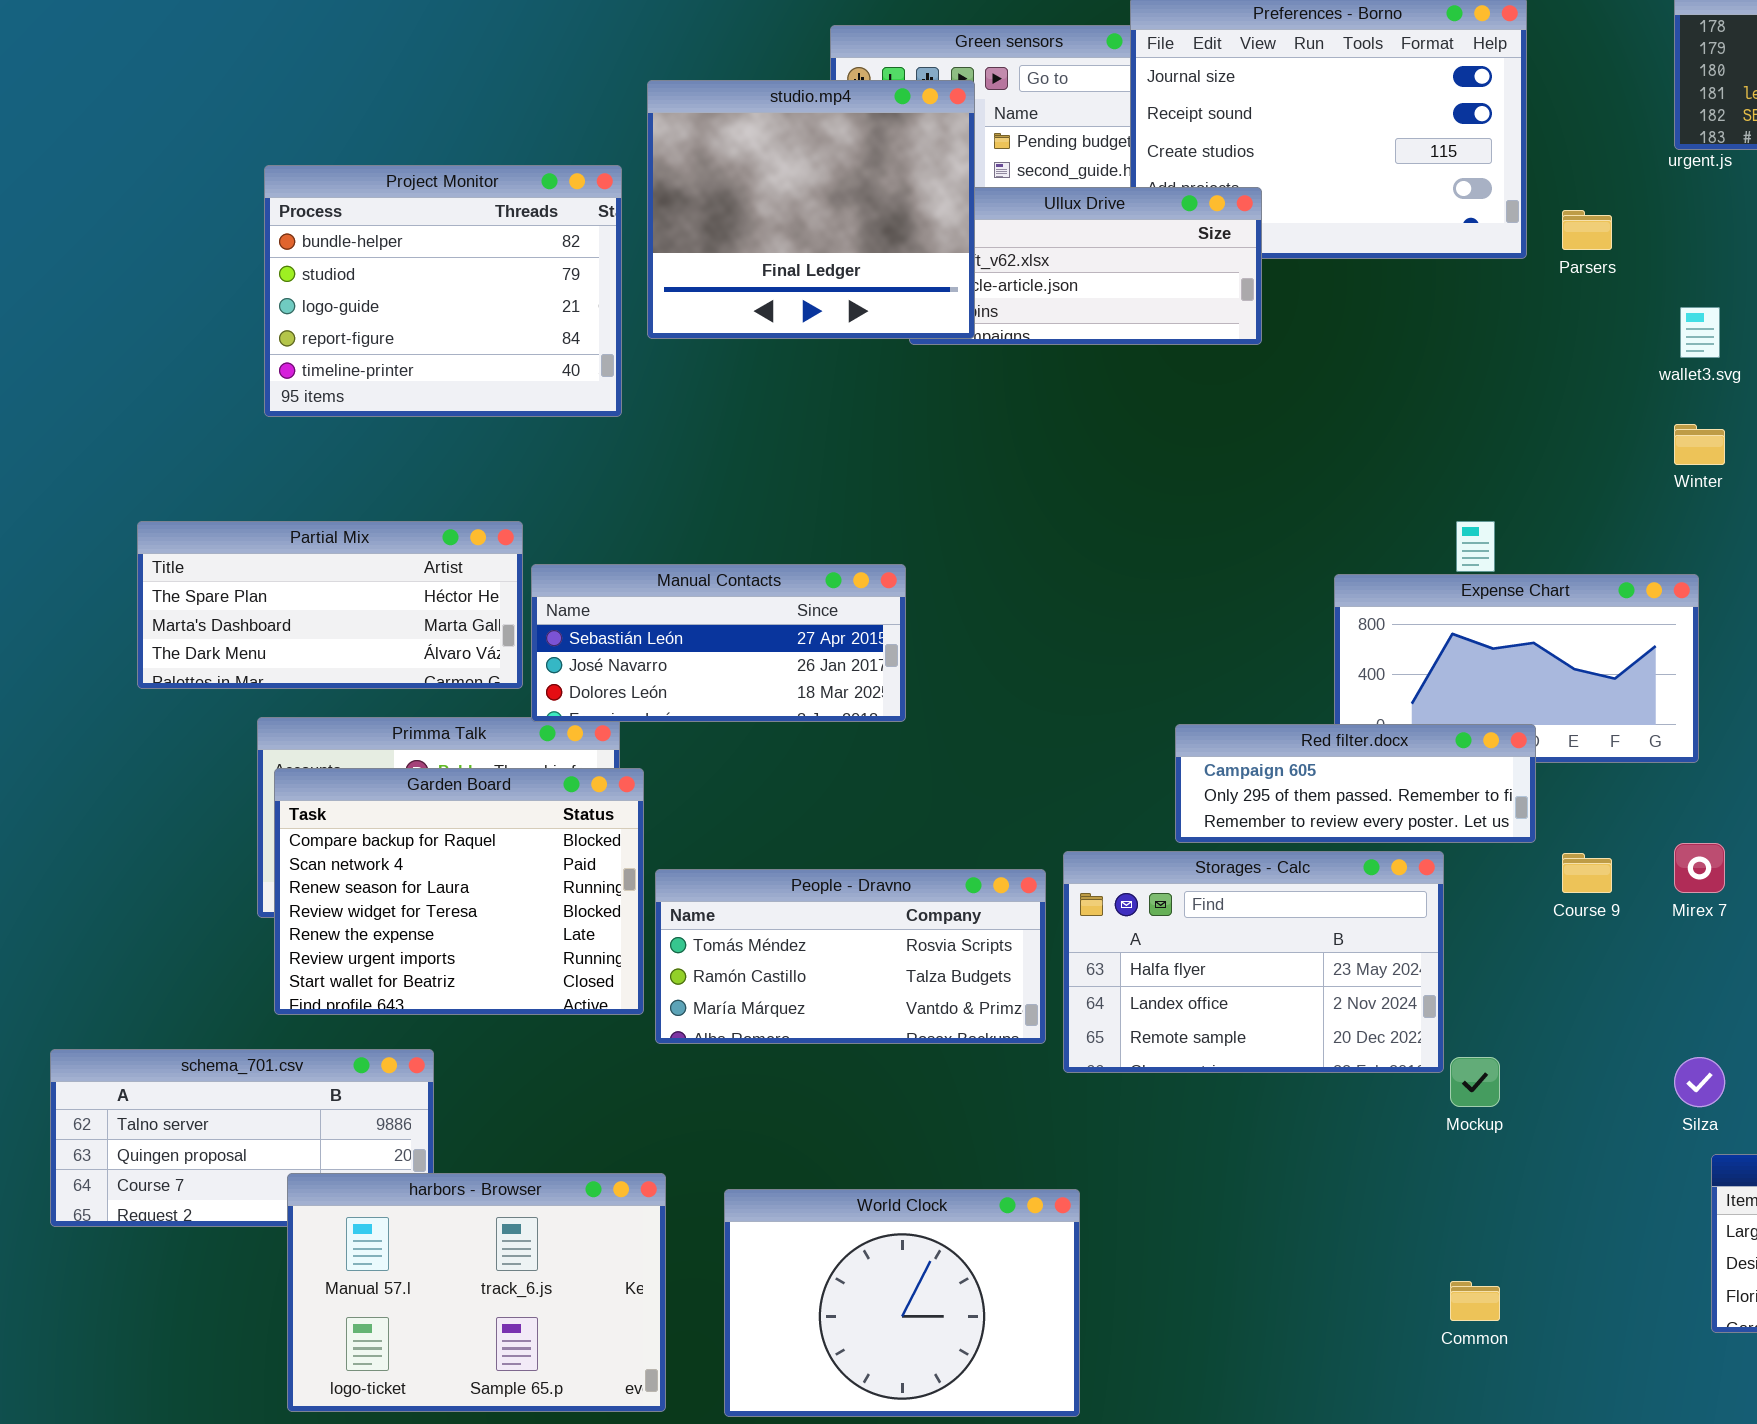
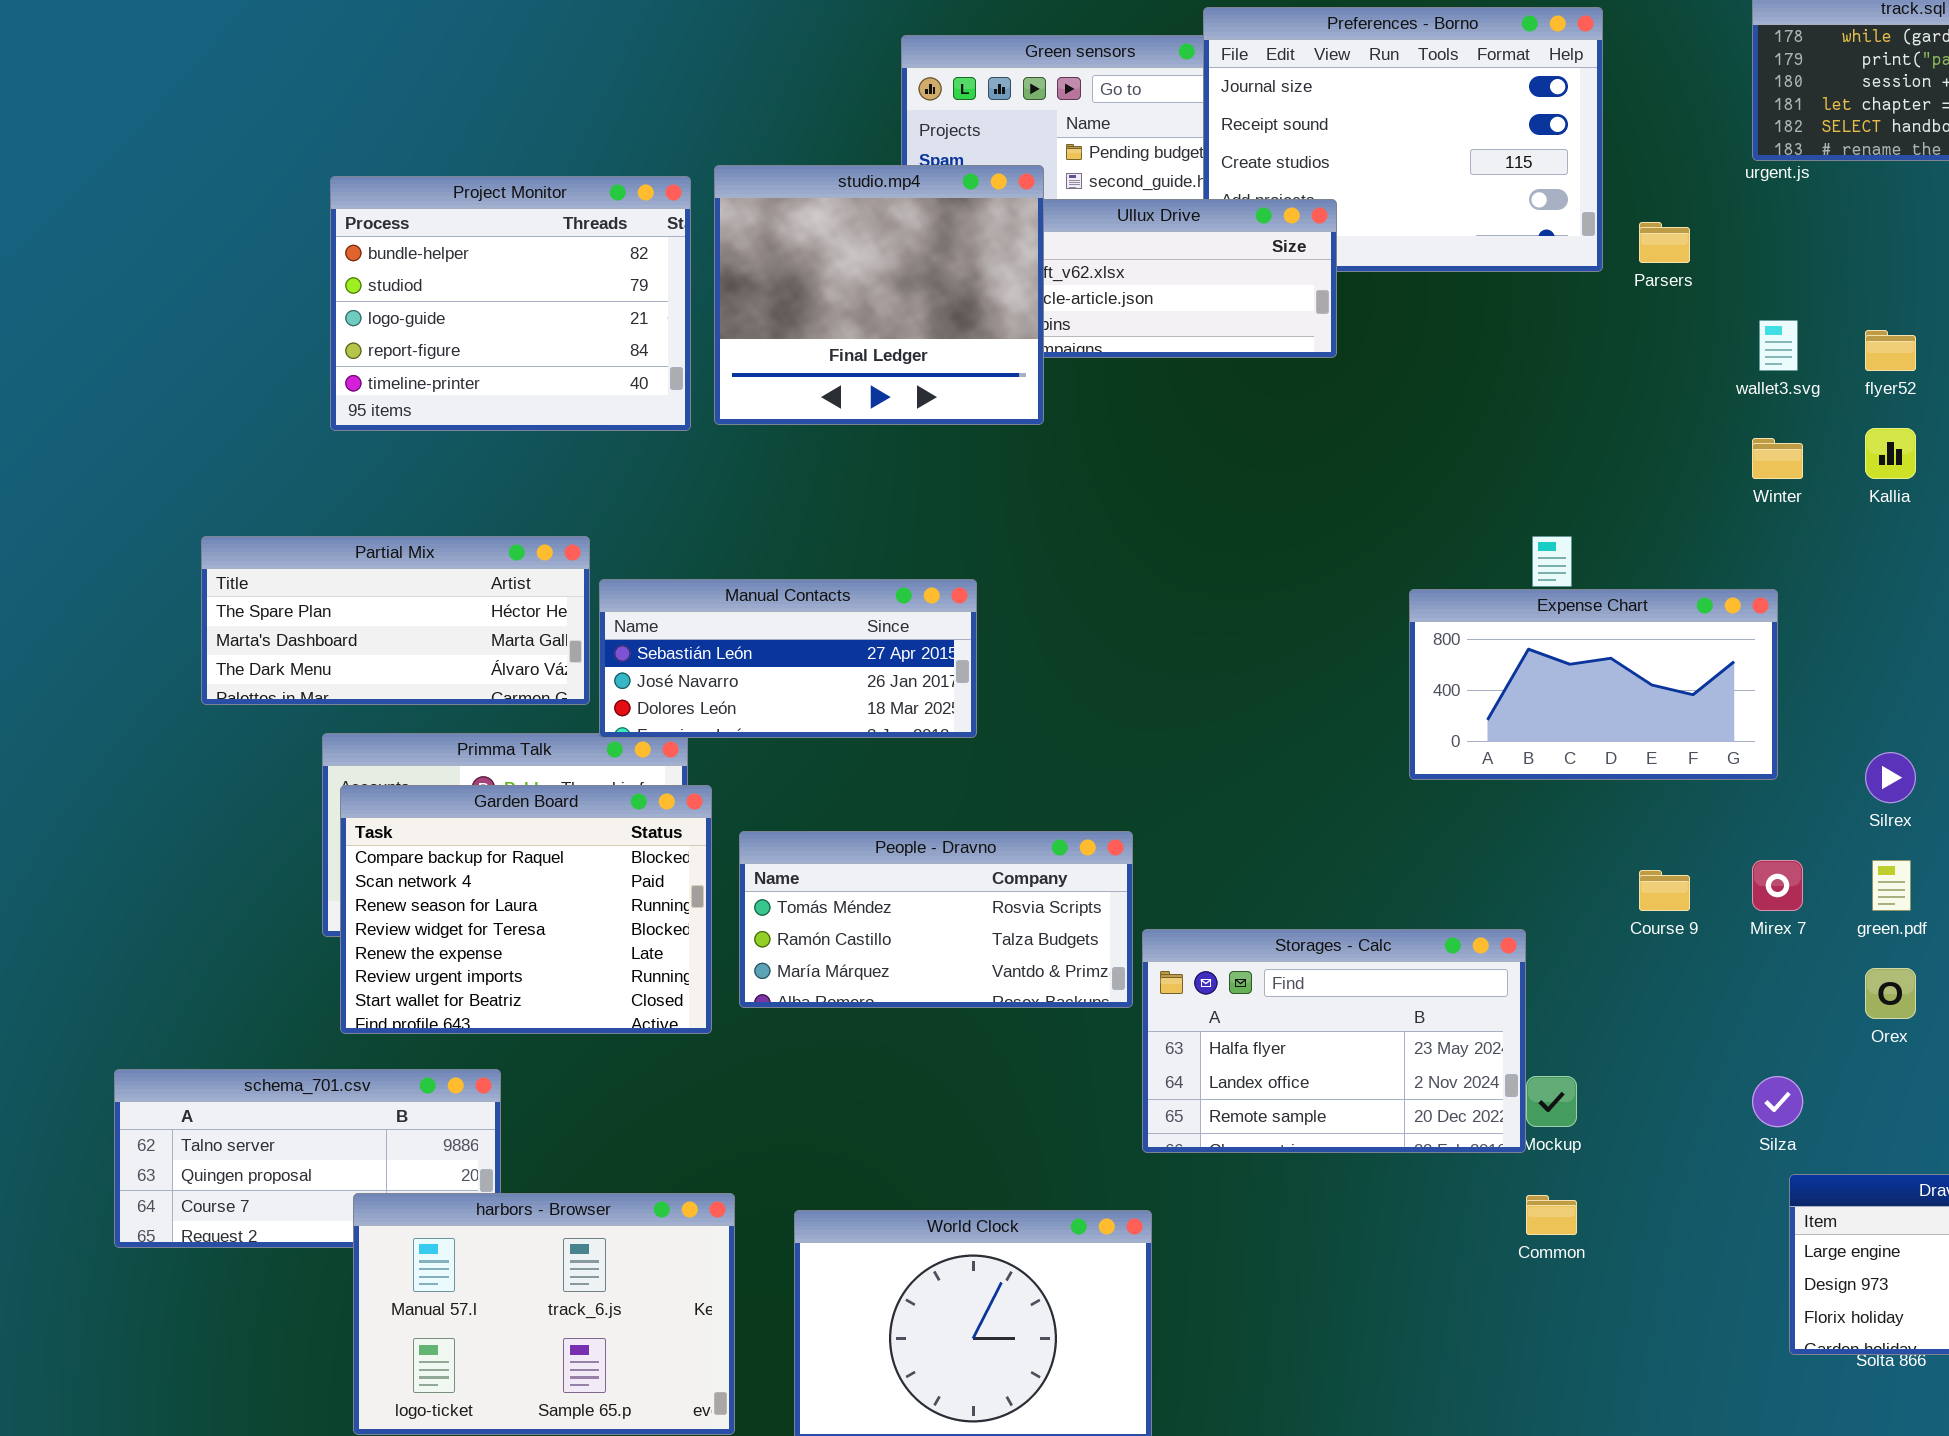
studio.mp4: [647,80,975,339] -> [714,165,1044,425], moved
Red filter.docx: [1175,724,1536,843] -> none, closed
Storages - Calc: [1063,851,1444,1073] -> [1142,929,1526,1153], moved
People - Dravno: [655,869,1046,1044] -> [739,831,1133,1008], moved
Common: [1450,1281,1500,1321] -> [1526,1195,1577,1235], moved

